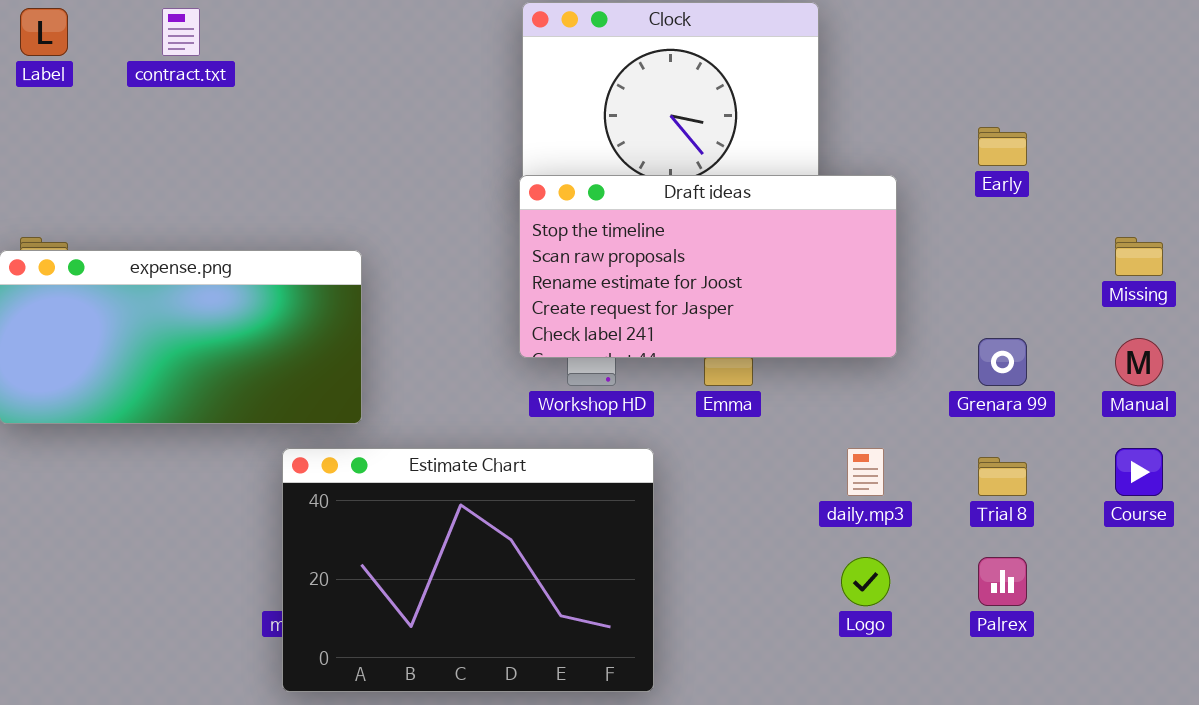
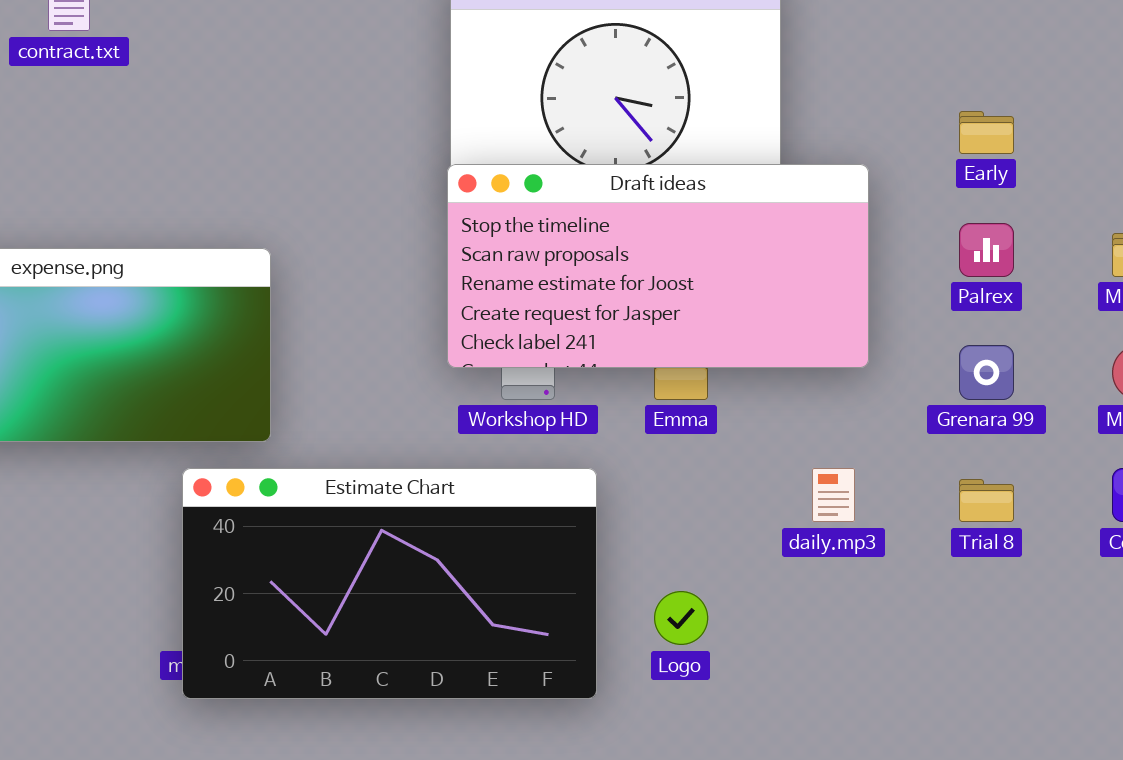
Estimate Chart: [282,448,654,692] -> [182,468,597,699], resized
Logo: [841,557,890,606] -> [654,591,708,645], moved
Palrex: [978,557,1027,606] -> [959,223,1014,277], moved

